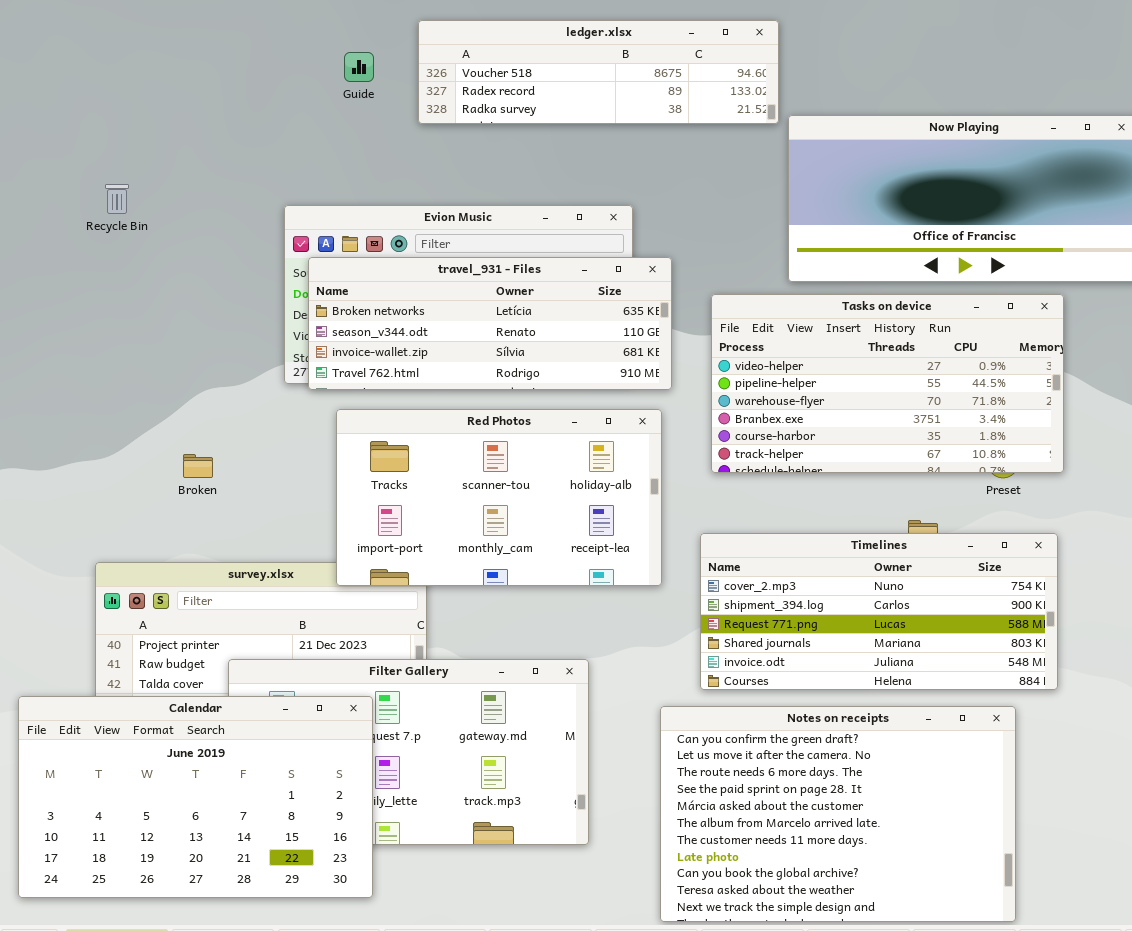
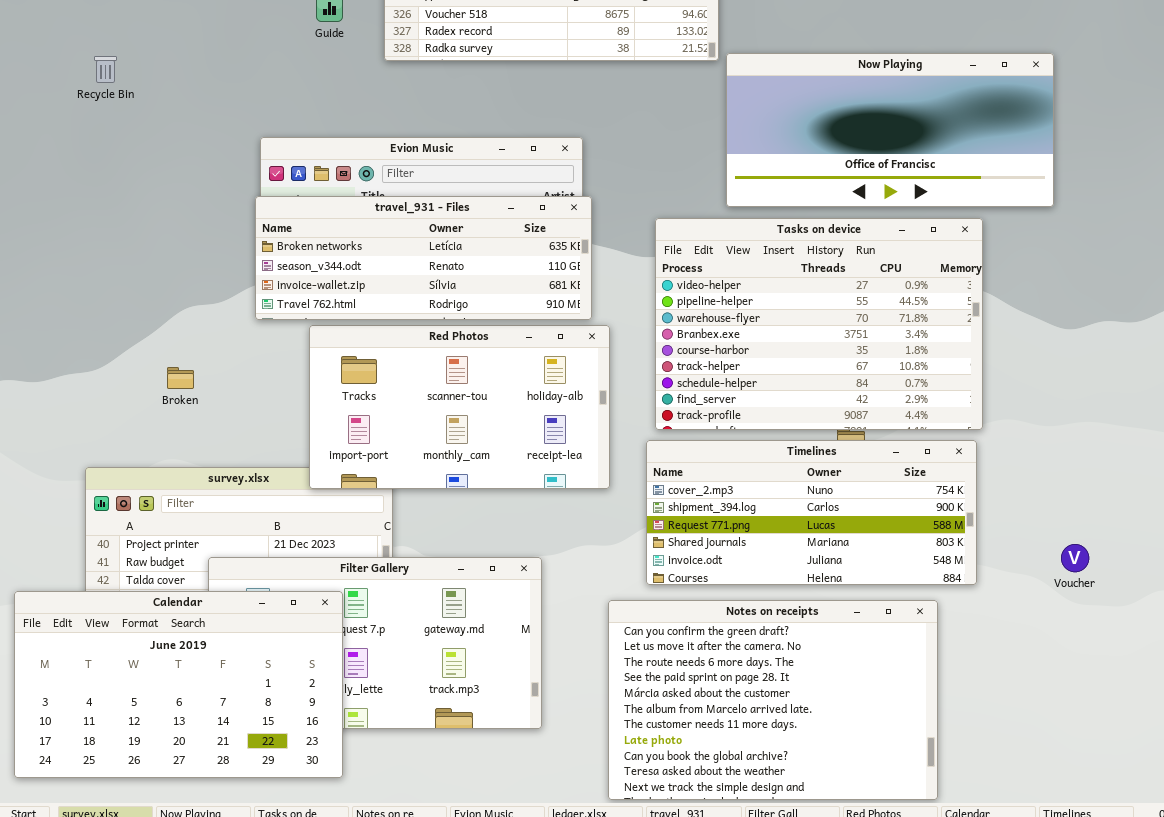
Recycle Bin: [105,184,129,214] -> [94,56,117,83], moved
travel_931 - Files: [308,257,672,390] -> [255,196,592,320], moved
Tasks on device: [711,294,1064,473] -> [655,218,983,430], resized

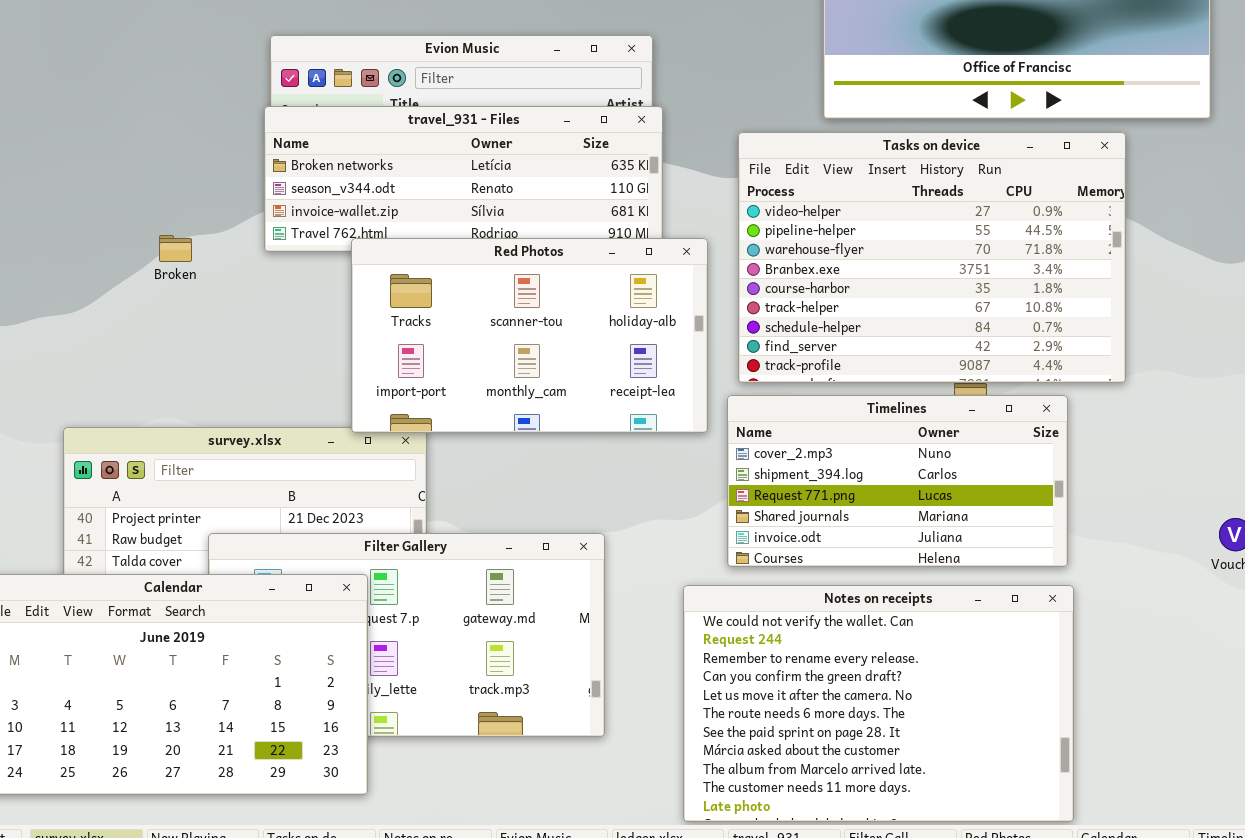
Red Photos: [309,325,610,489] -> [351,238,708,433], moved
Broken: [167,367,194,389] -> [159,235,192,262], moved
Timelines: [646,440,977,585] -> [727,395,1068,567], resized
Notes on receipts: [608,600,938,800] -> [683,585,1074,822], scrolled up 3 rows

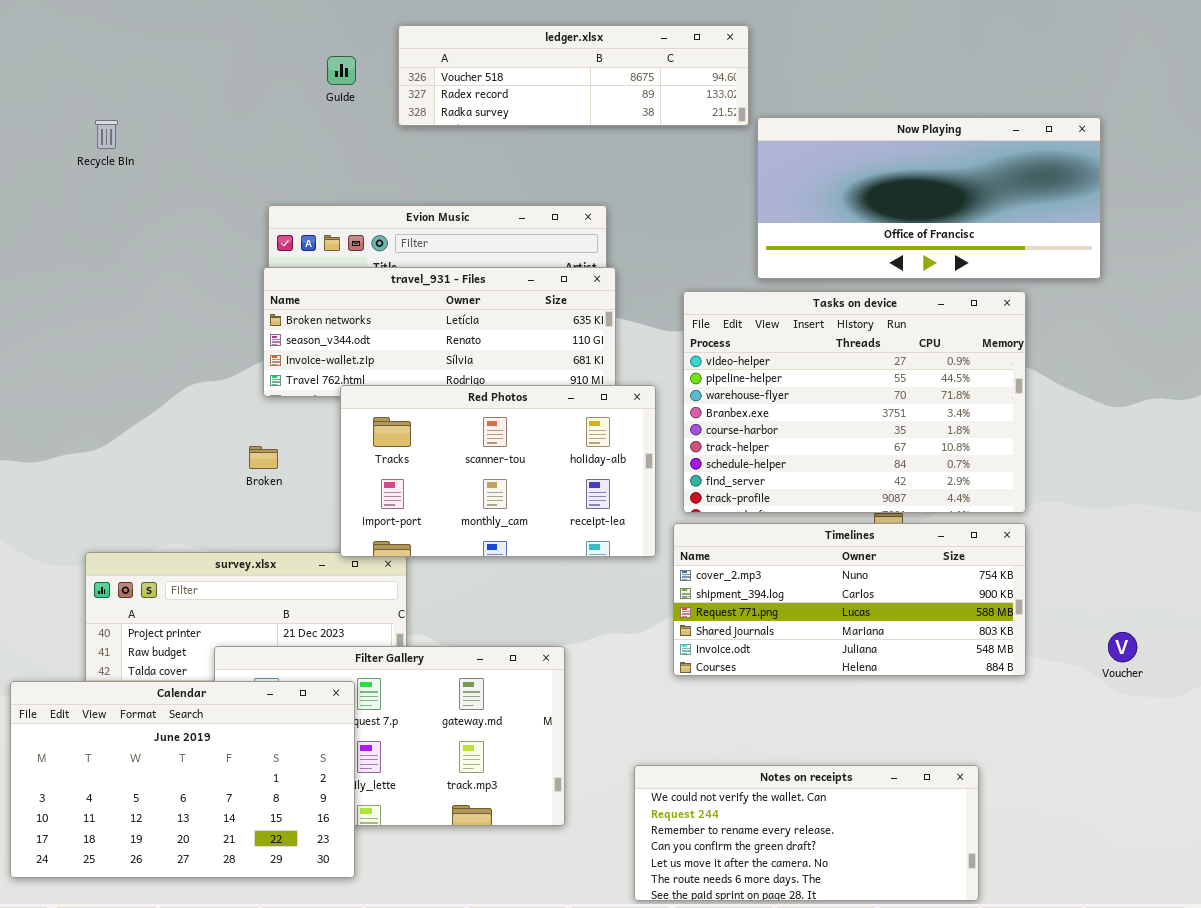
Broken: [159,235,192,262] -> [249,446,278,469], moved
Timelines: [727,395,1068,567] -> [673,523,1026,676], resized
Notes on receipts: [683,585,1074,822] -> [634,765,979,901], resized

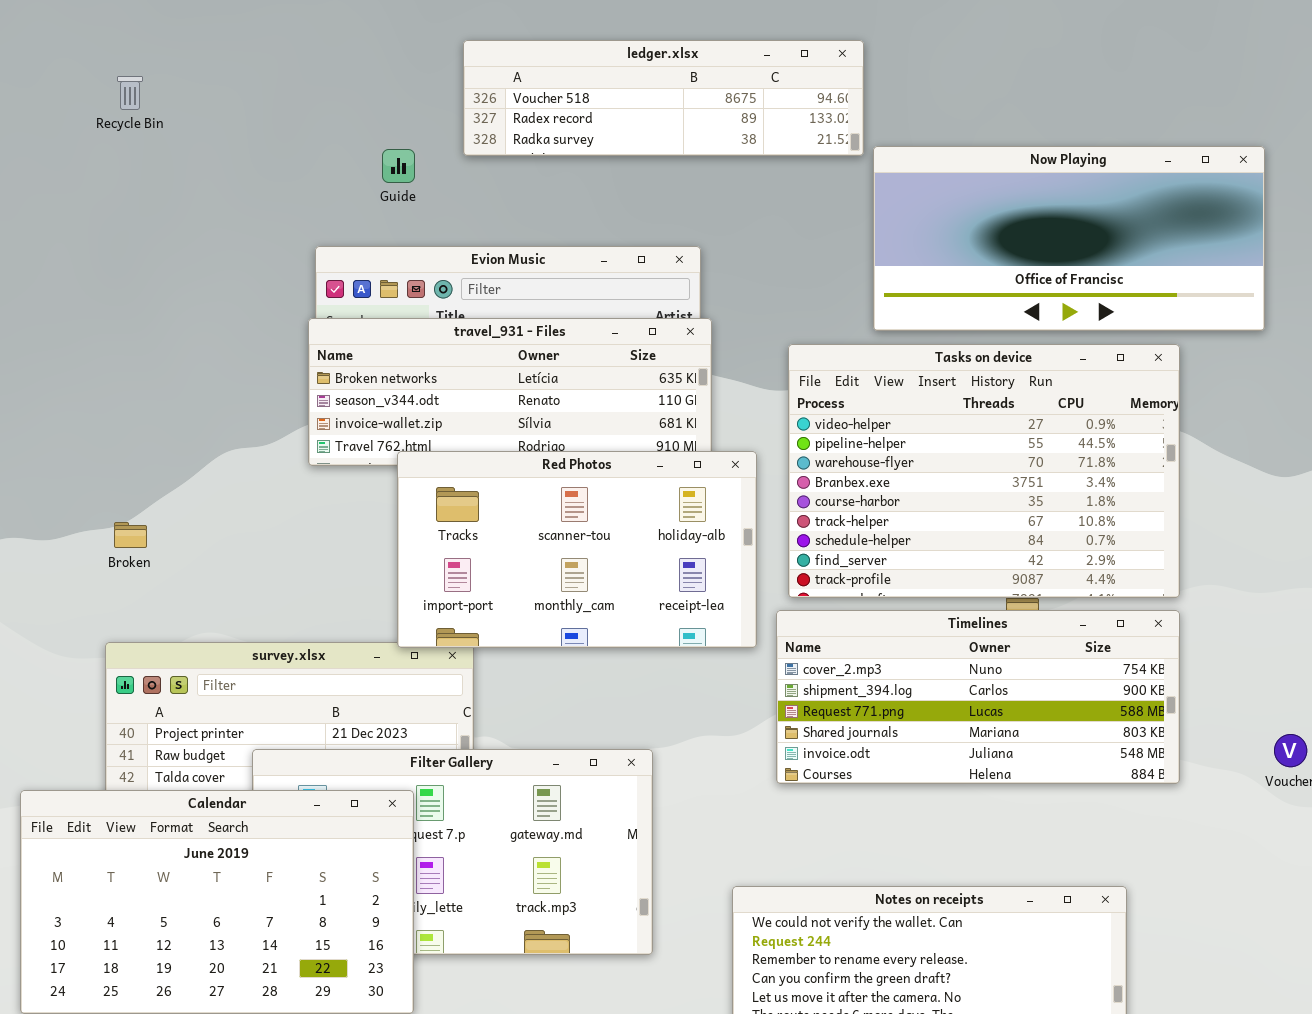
Guide: [327,56,356,85] -> [382,149,415,183], moved
Recycle Bin: [95,120,118,149] -> [117,76,143,110], moved
Broken: [249,446,278,469] -> [114,522,147,548], moved

